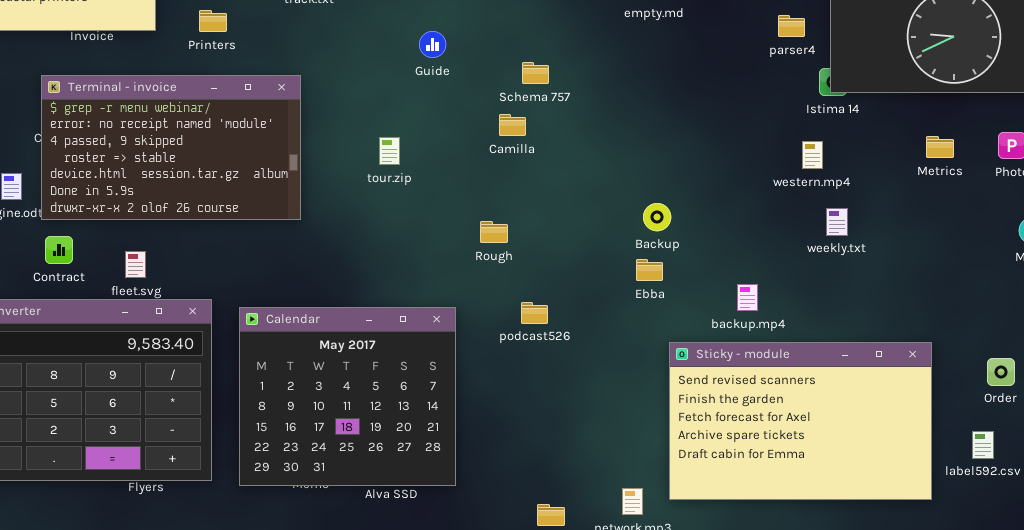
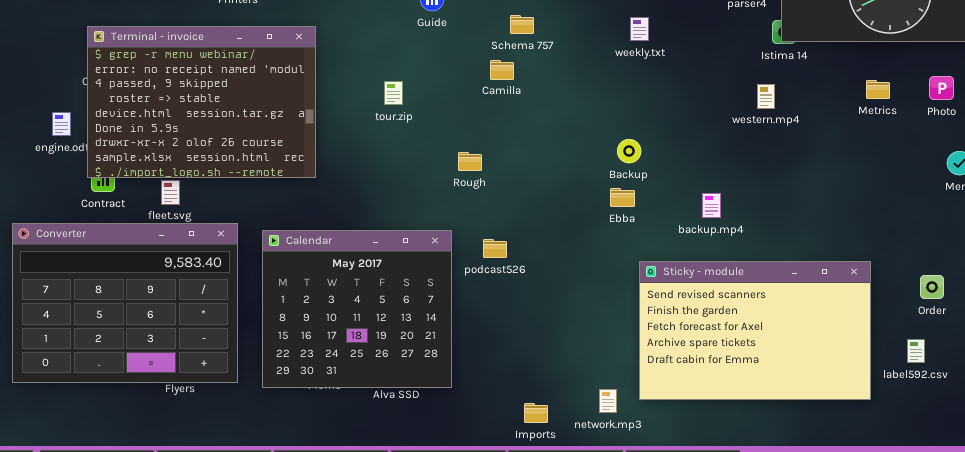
Terminal - invoice: [41,75,301,220] -> [87,26,316,178], resized
weekly.txt: [826,208,848,236] -> [630,17,649,41], moved
Rough: [480,221,508,243] -> [458,152,482,171], moved
backup.mp4: [737,284,758,311] -> [702,193,721,218], moved
podcast526: [521,302,548,324] -> [483,239,507,258], moved

